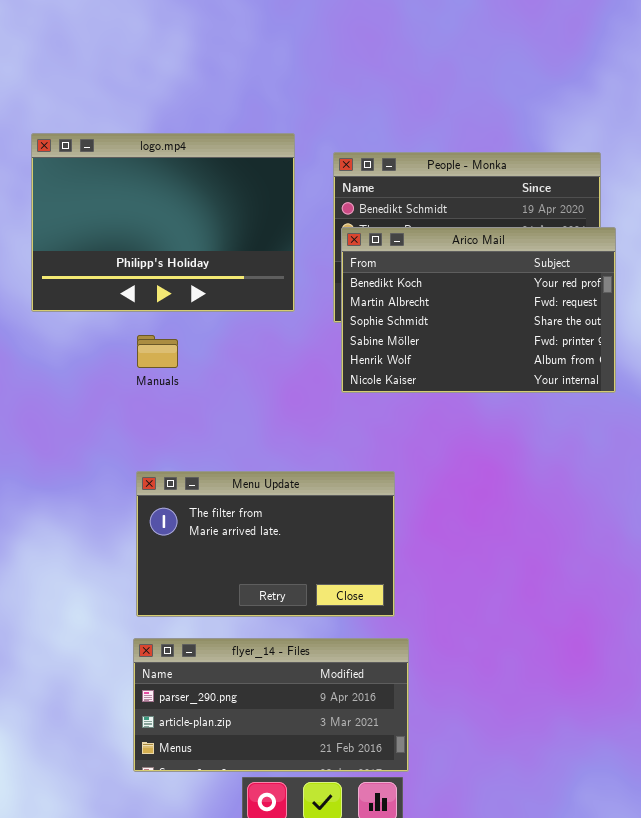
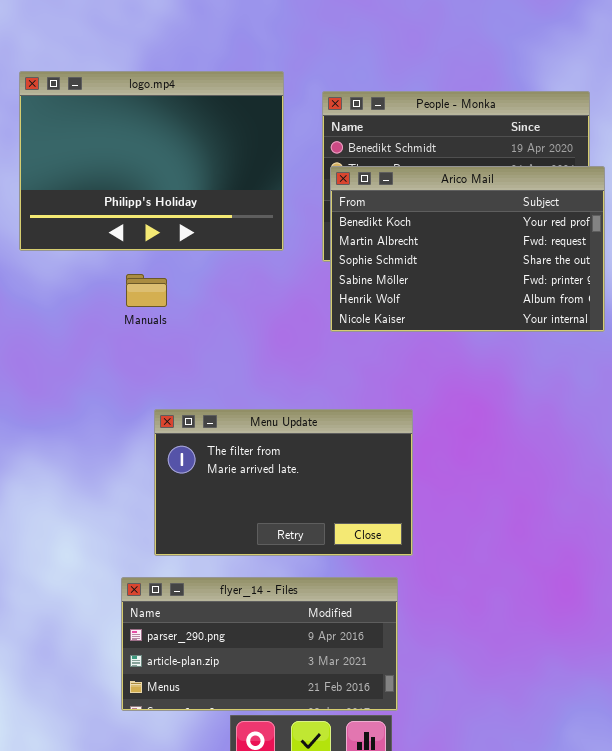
Menu Update: [136,471,395,617] -> [154,409,413,556], moved

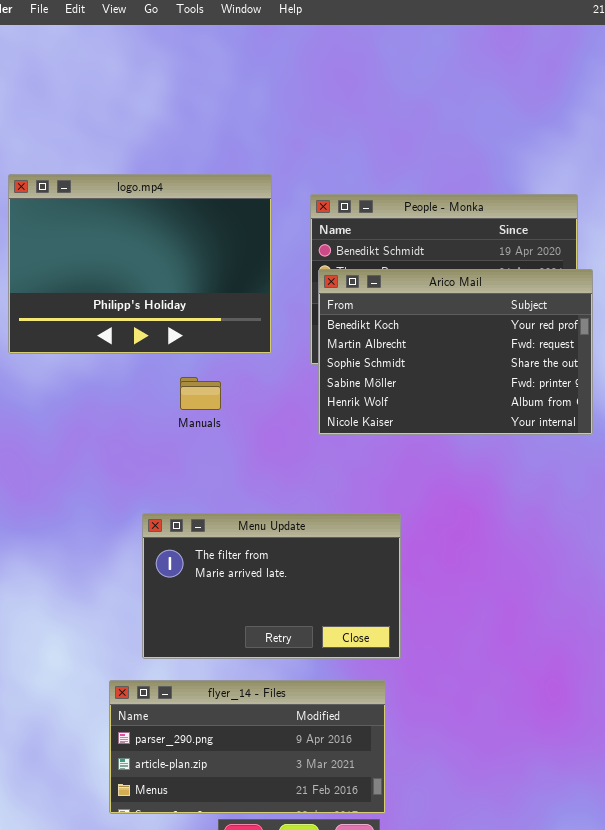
Manuals: [126,274,167,307] -> [180,377,221,410], moved

